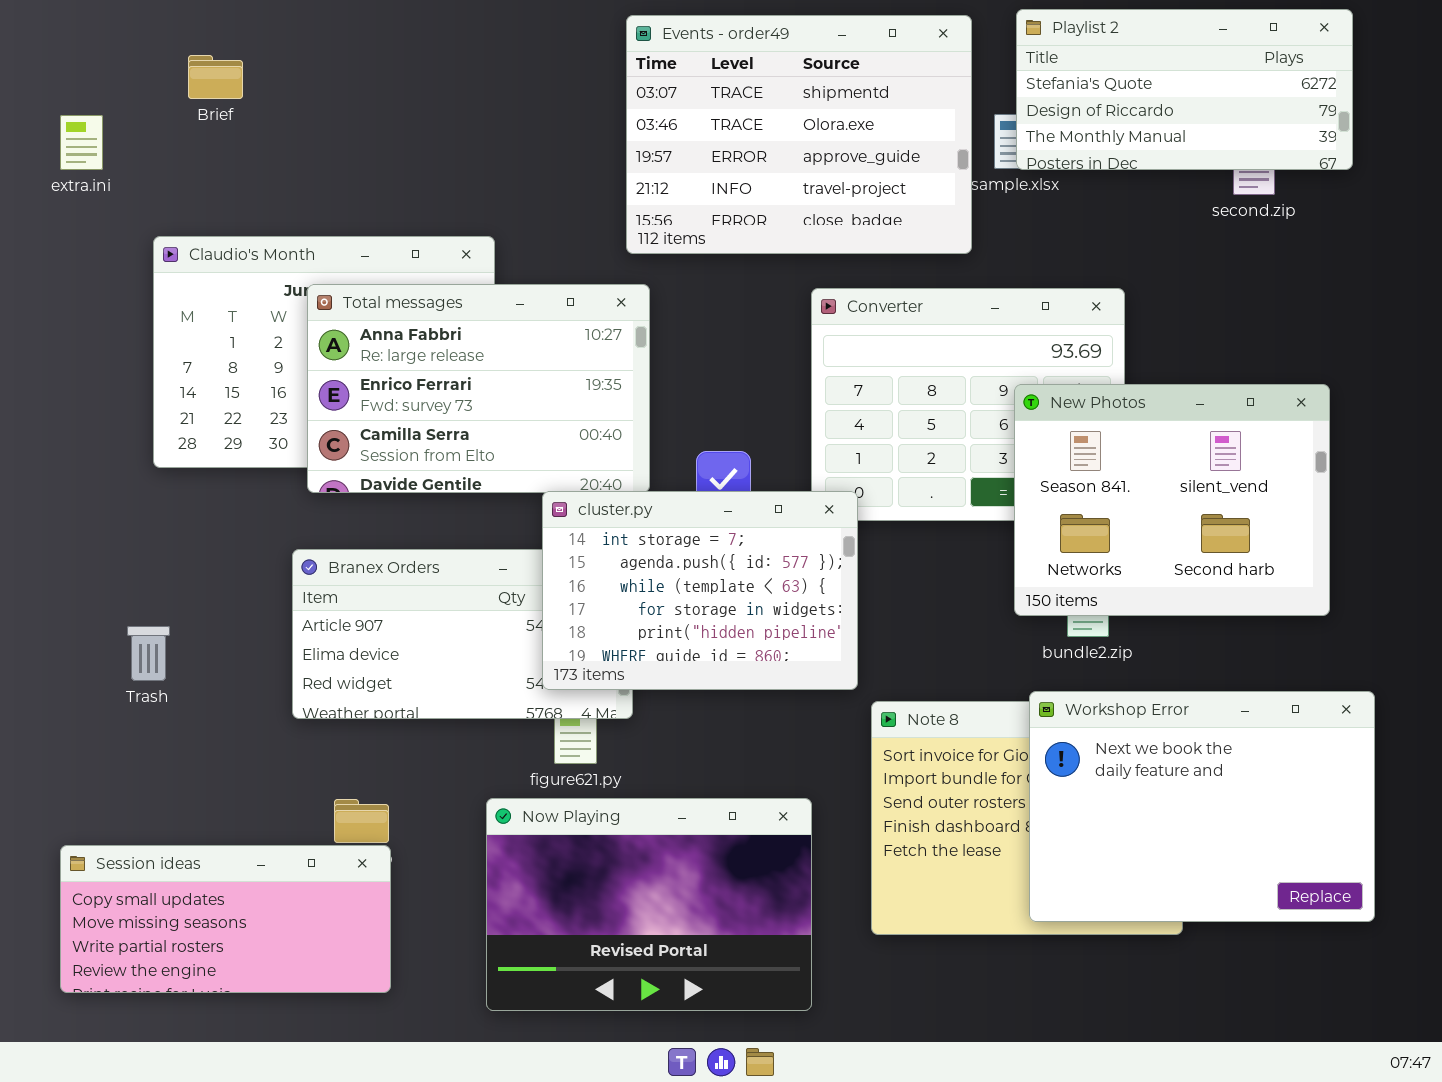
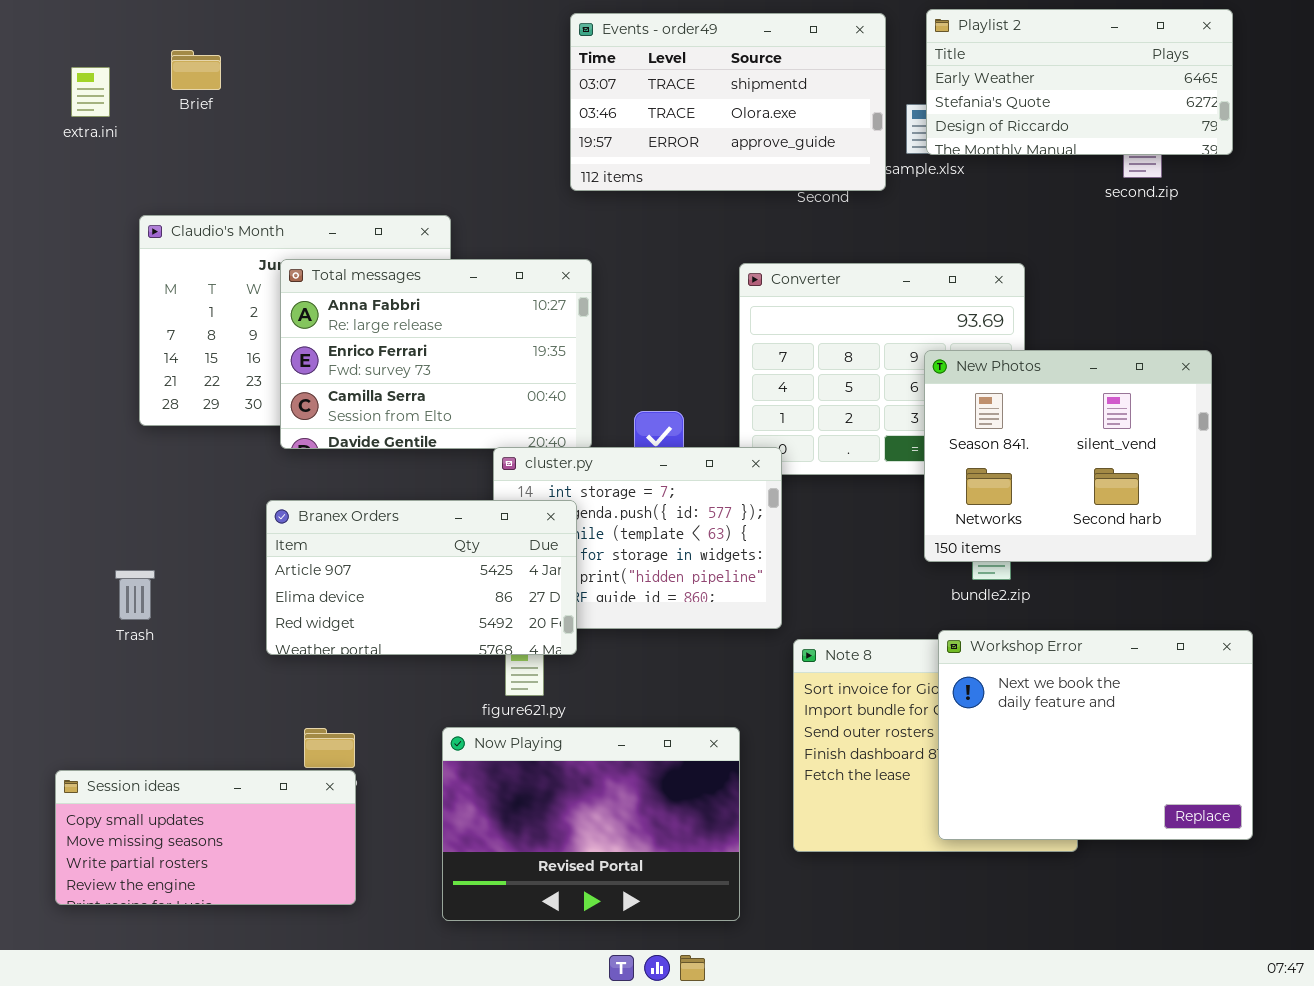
Playlist 2: [1016,9,1353,170] -> [926,9,1233,155], scrolled up 1 row
Events - order49: [626,15,972,254] -> [570,13,886,191], resized
extra.ini: [60,115,103,170] -> [71,67,110,117], moved
Branex Orders: [292,549,633,719] -> [266,500,577,655], raised

